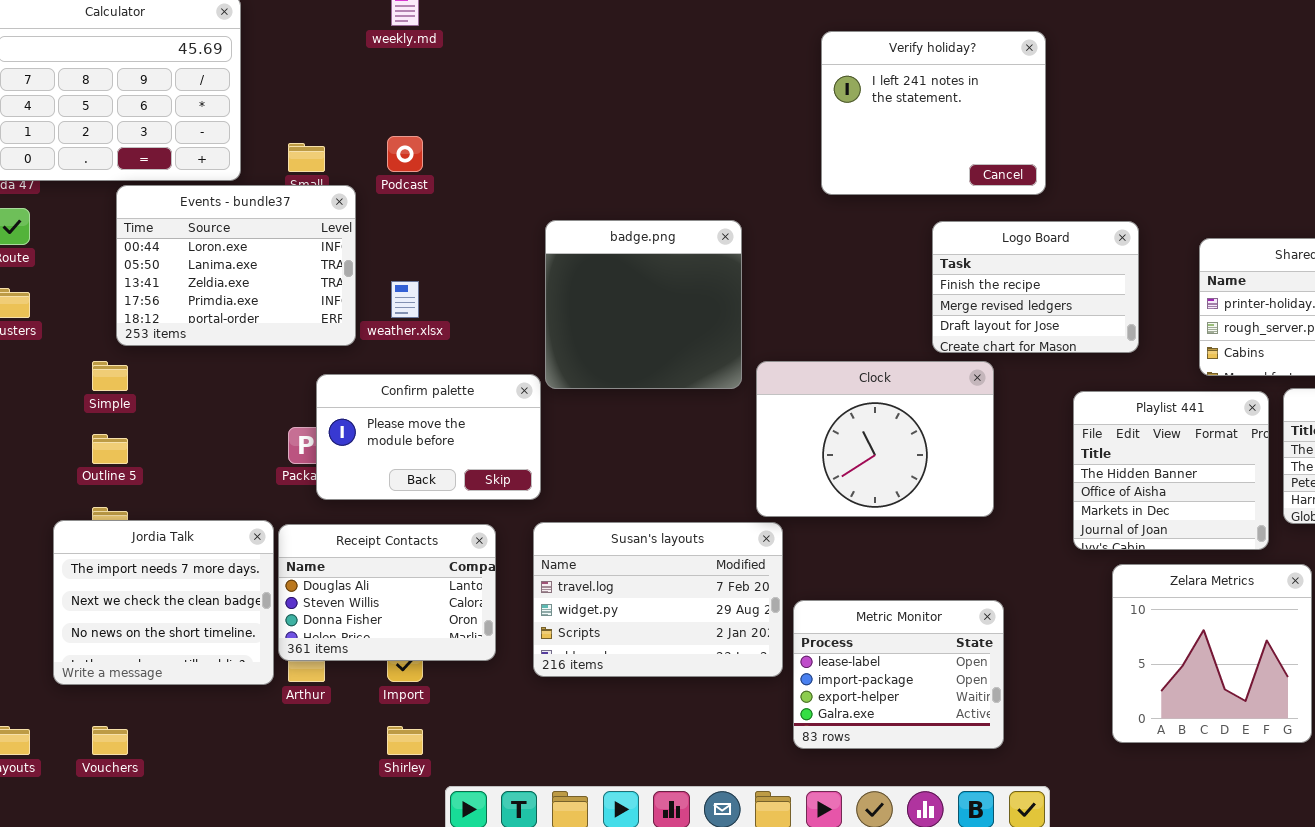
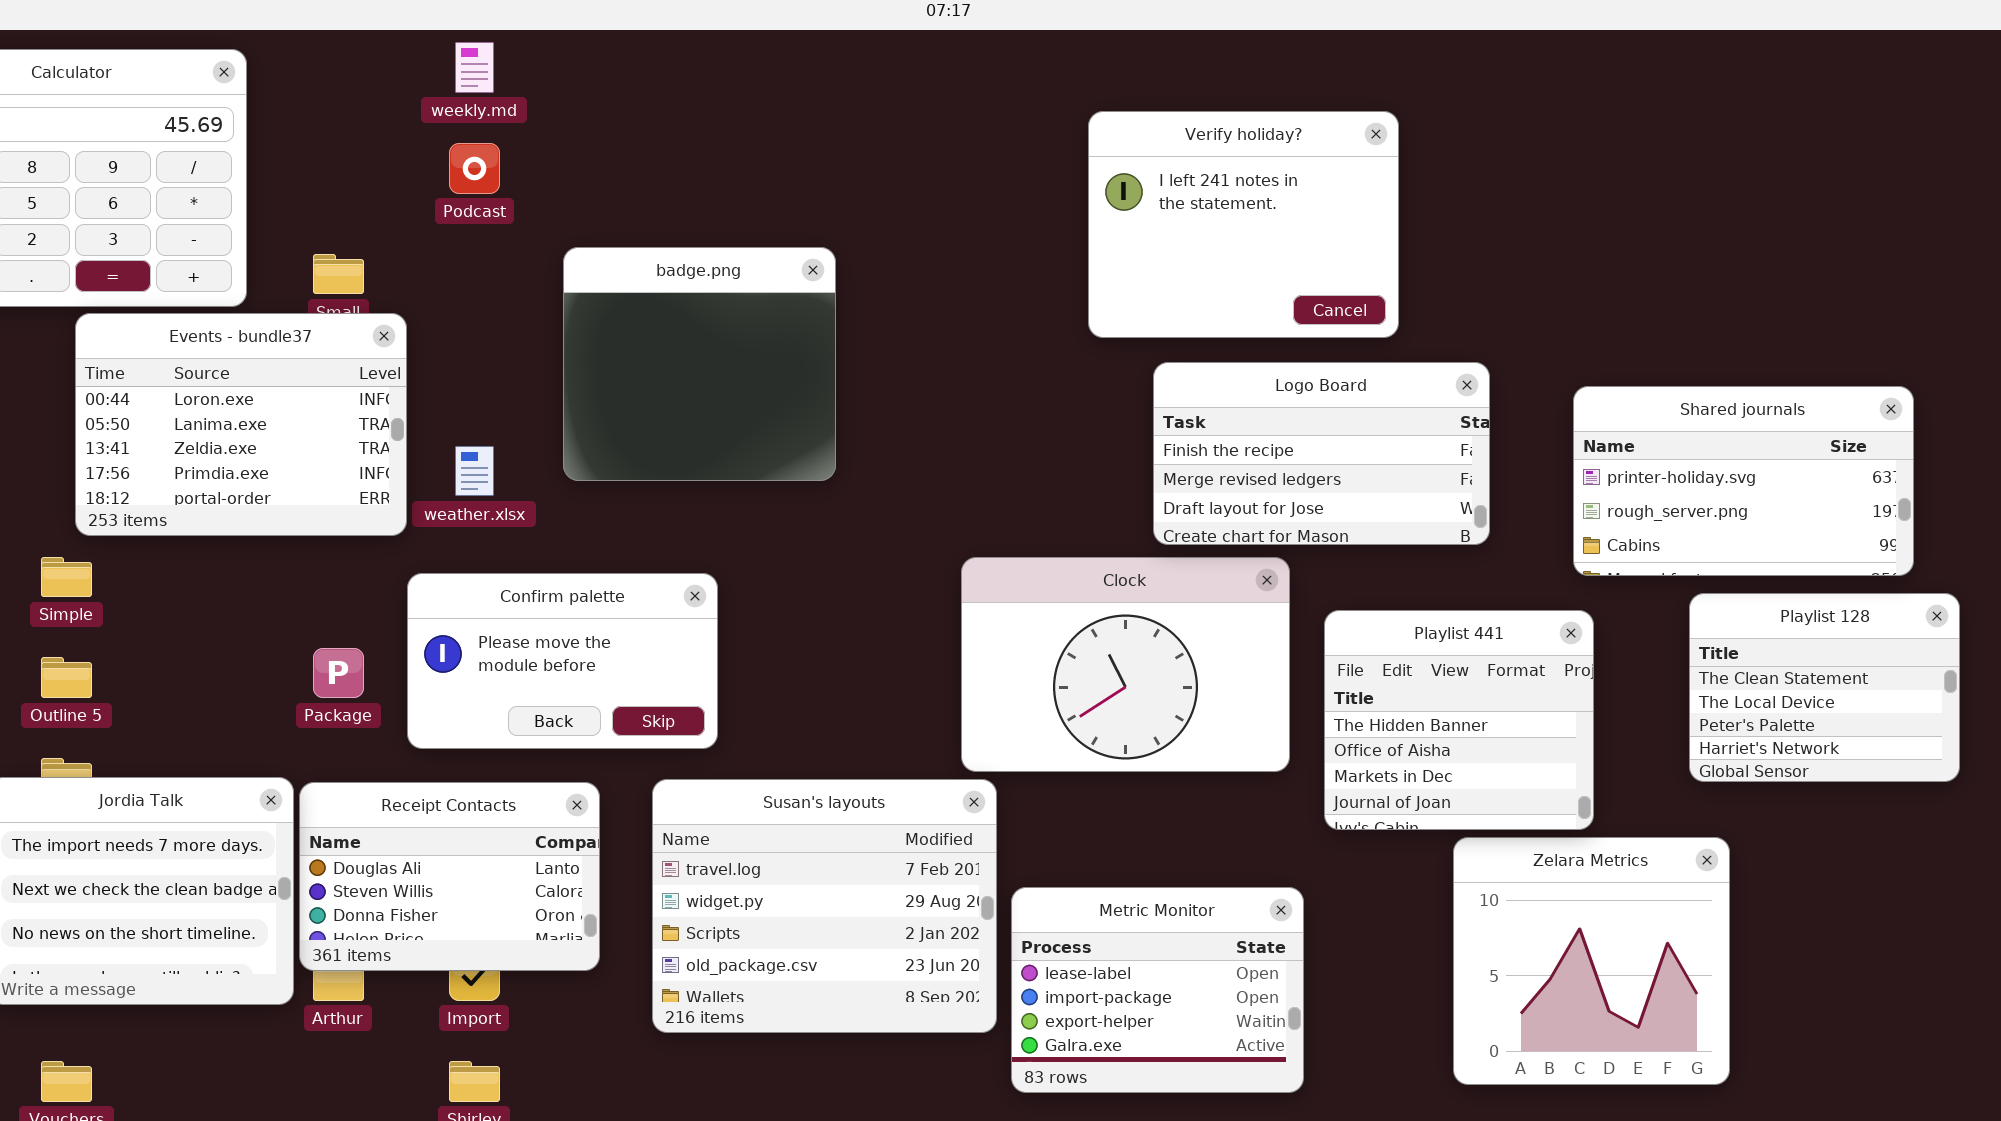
Verify holiday?: [821,31,1046,195] -> [1088,111,1399,338], moved
Podcast: [387,136,423,172] -> [449,143,500,194], moved
badge.png: [545,220,742,389] -> [563,247,836,481], moved
Logo Board: [932,221,1139,353] -> [1153,362,1490,545], resized
Confirm palette: [316,374,541,500] -> [407,573,718,749], moved
Playlist 441: [1073,391,1269,550] -> [1324,610,1594,830], moved
Susan's layouts: [533,522,783,677] -> [652,779,997,1033], resized

